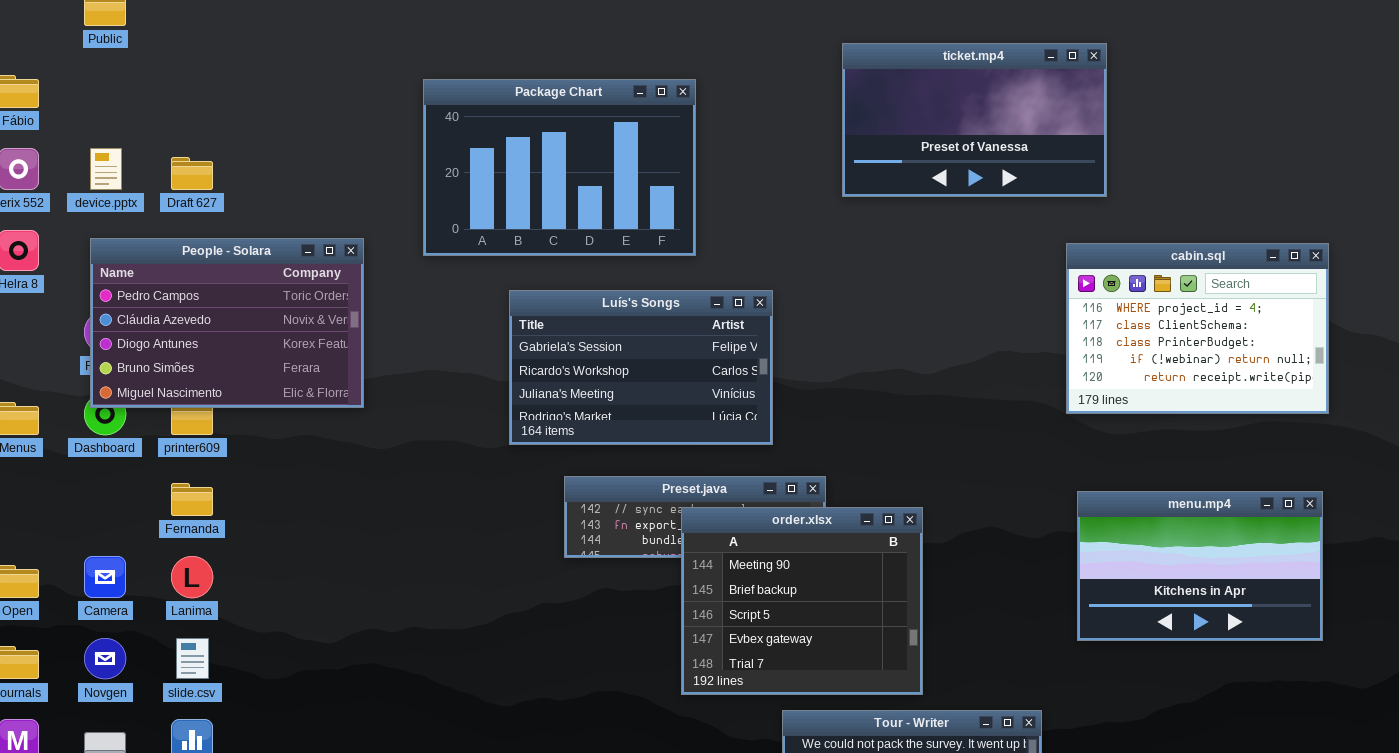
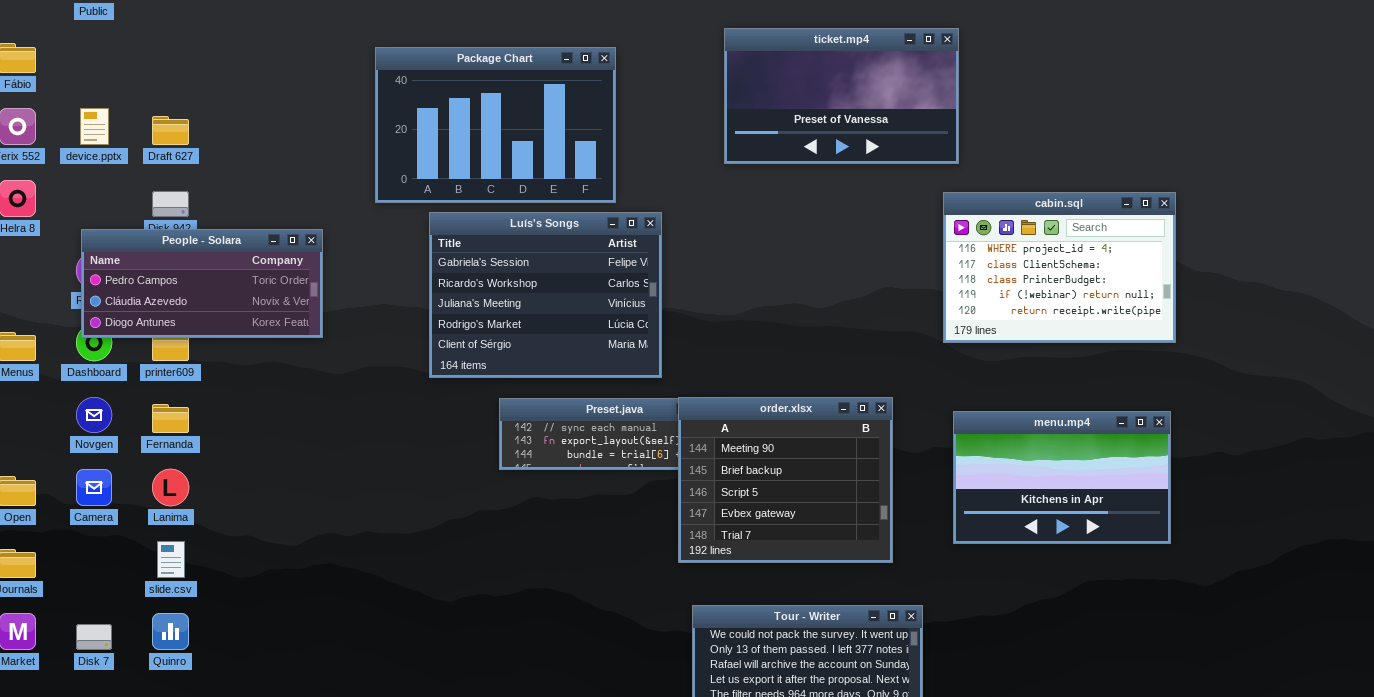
ticket.mp4: [842,43,1107,197] -> [724,28,959,164], moved
People - Solara: [90,238,364,408] -> [81,229,323,338], resized
Luís's Songs: [509,290,773,445] -> [429,212,662,378], moved, resized
order.xlsx: [681,507,923,695] -> [678,397,893,563], moved
Novgen: [84,638,126,679] -> [76,397,112,433], moved

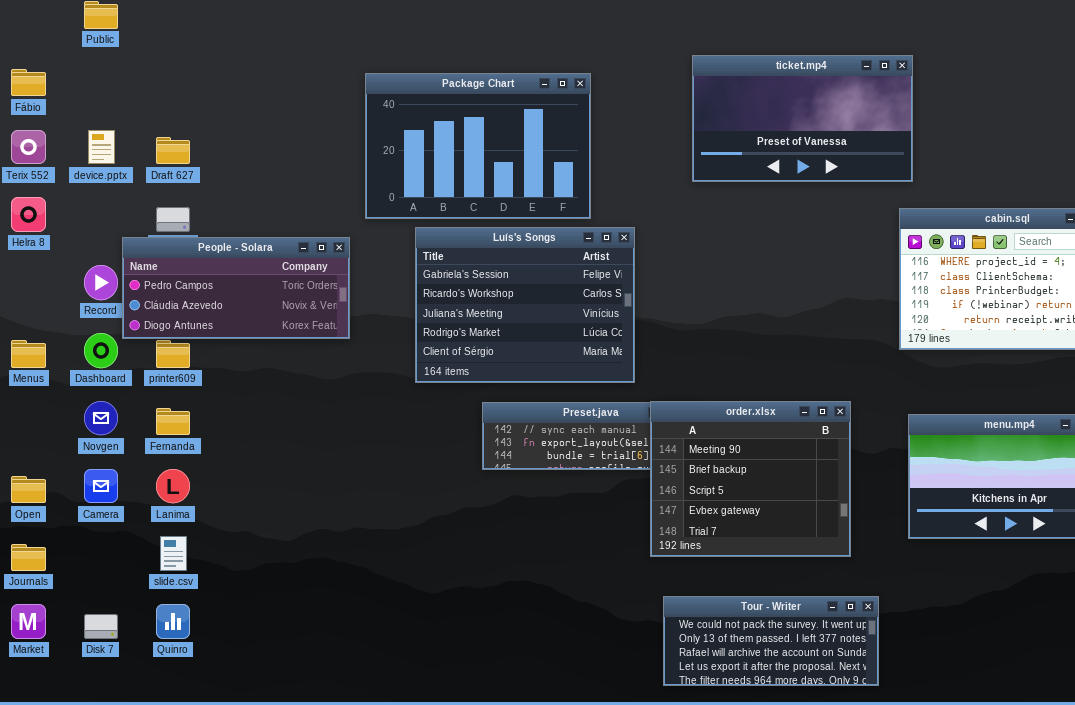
People - Solara: [81,229,323,338] -> [122,237,350,339], moved

